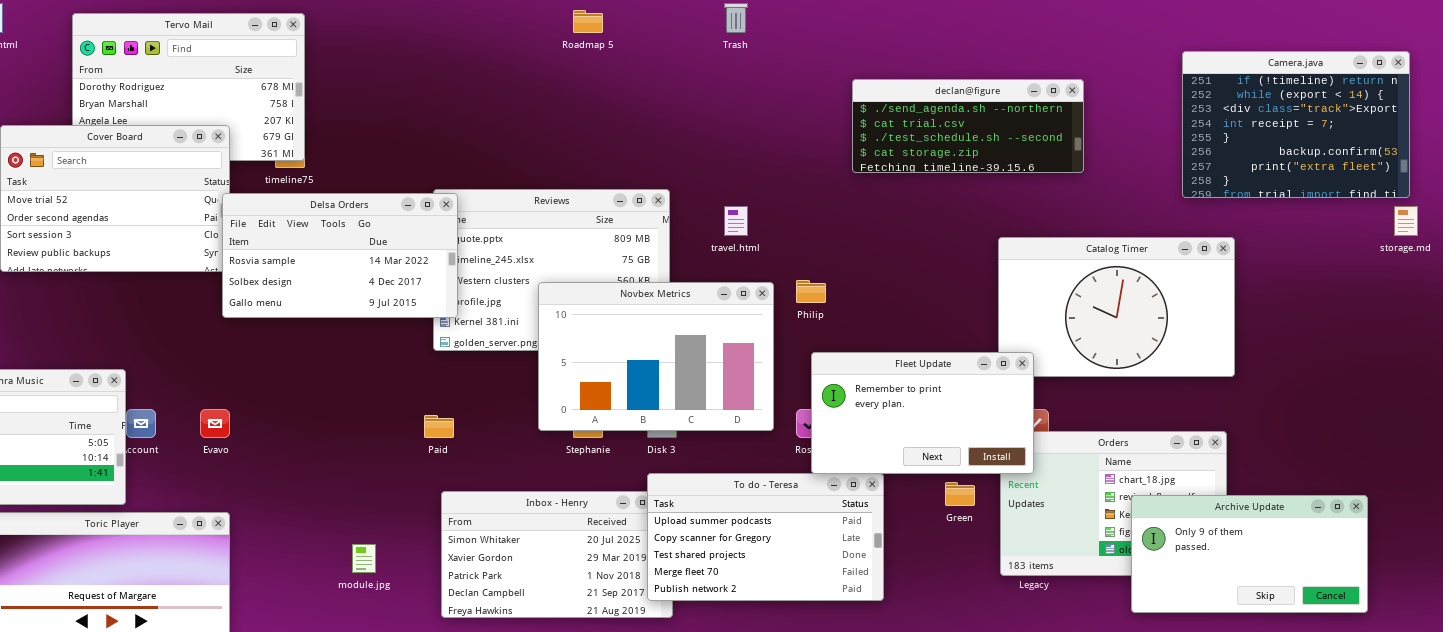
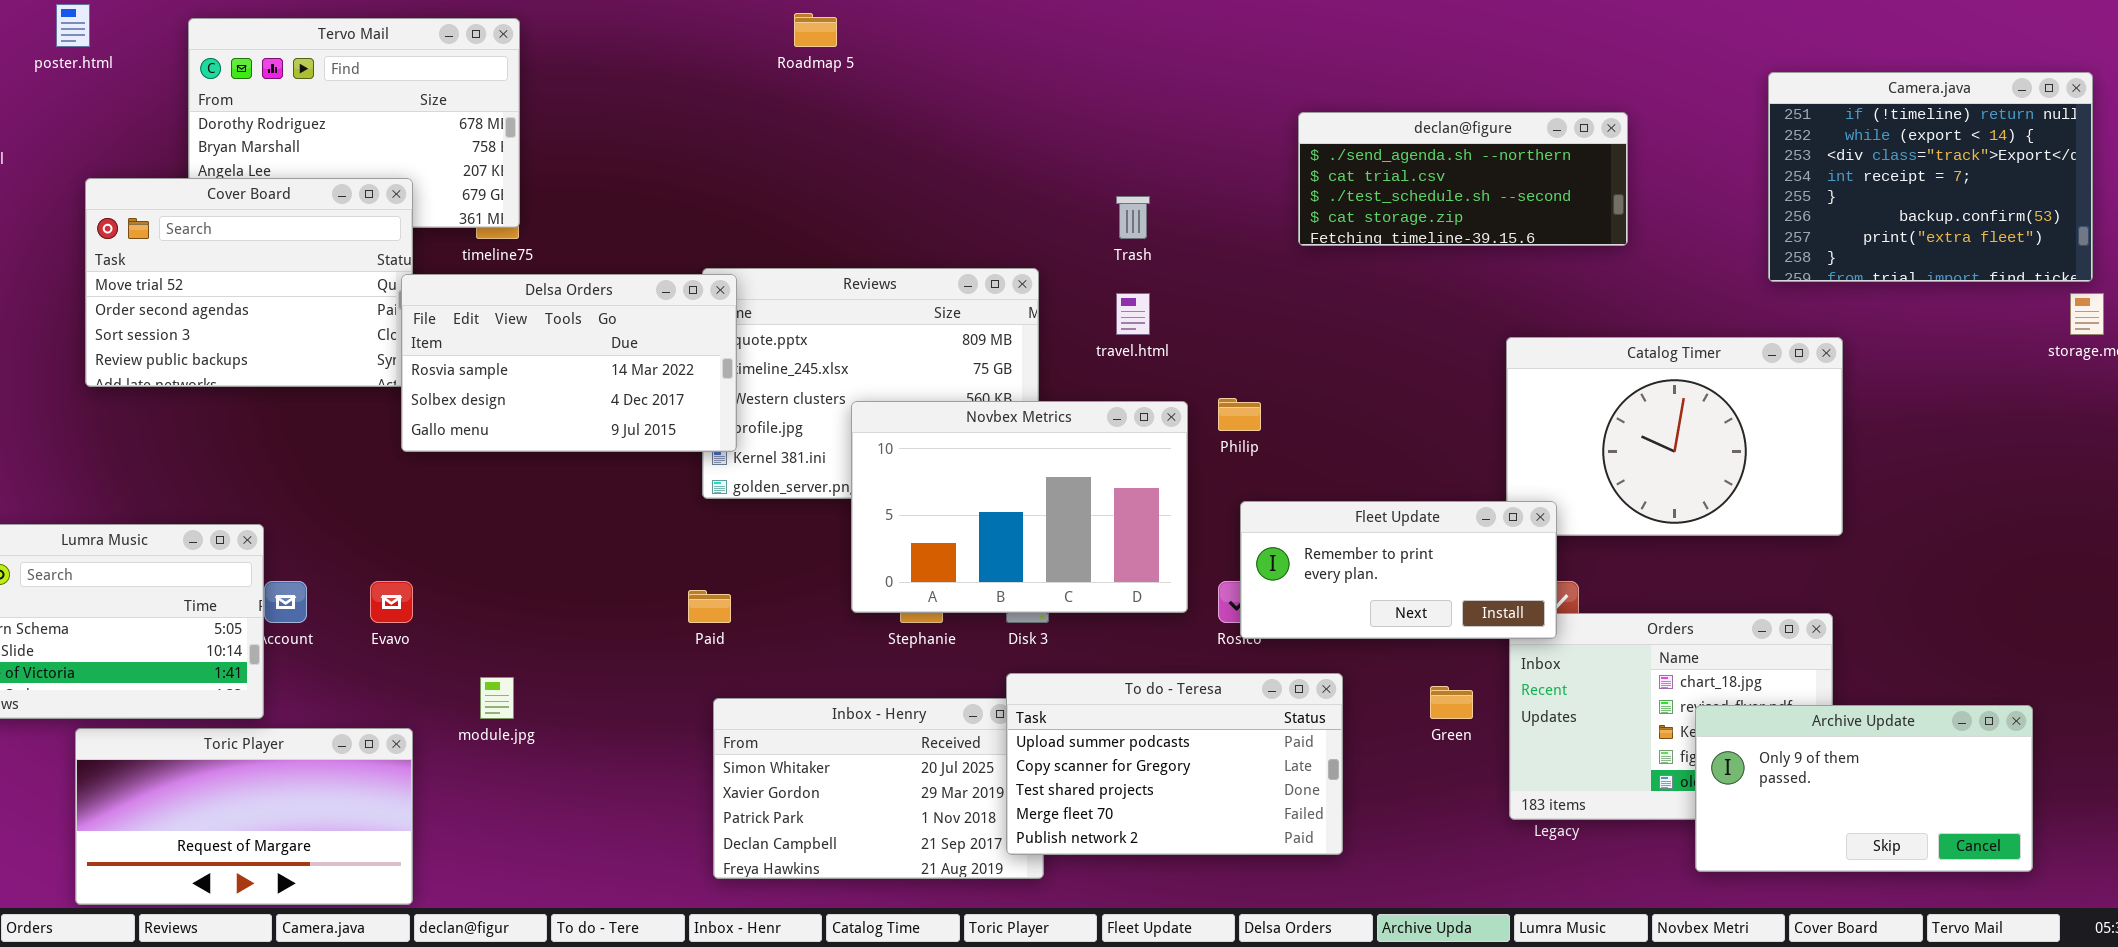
Trash: [724,3,748,33] -> [1116,196,1150,239], moved
Roadmap 5: [573,10,603,33] -> [794,13,837,47], moved
Fleet Update: [811,352,1034,474] -> [1240,501,1557,639], resized
module.jpg: [352,544,376,573] -> [480,677,514,719], moved

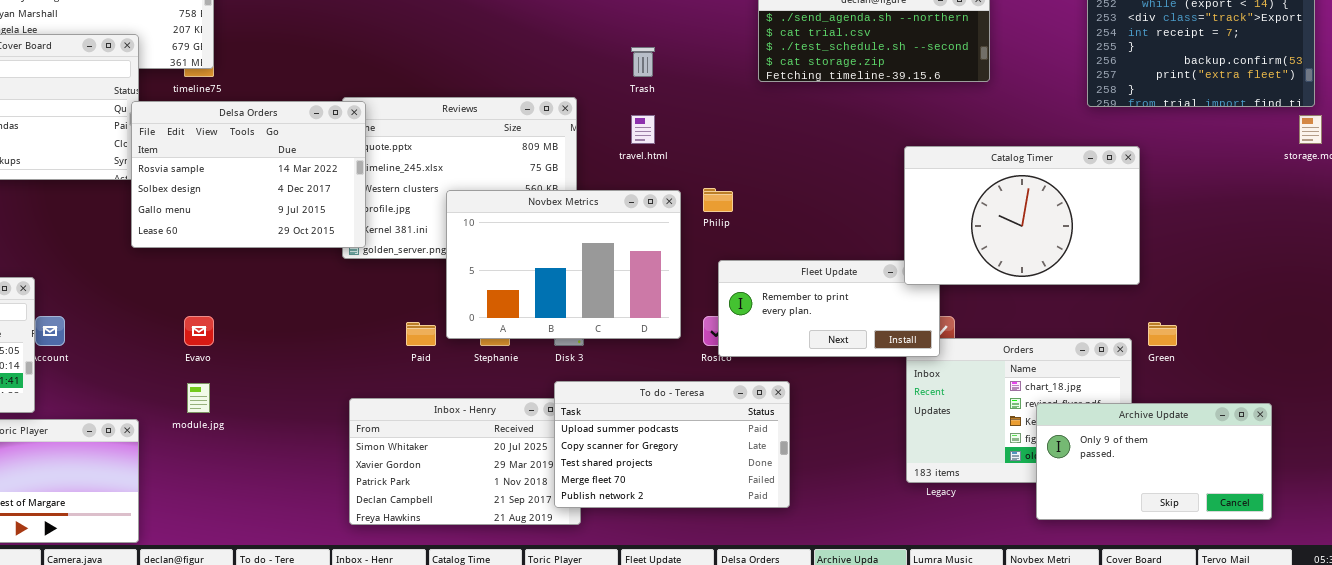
Delsa Orders: [401,274,737,452] -> [131,101,366,248], resized
Catalog Timer: [1506,337,1843,536] -> [904,146,1140,285], raised
Evavo: [370,581,413,623] -> [184,316,214,346], moved
Paid: [688,590,731,623] -> [406,322,436,346], moved
Green: [1430,686,1473,719] -> [1148,322,1177,346], moved

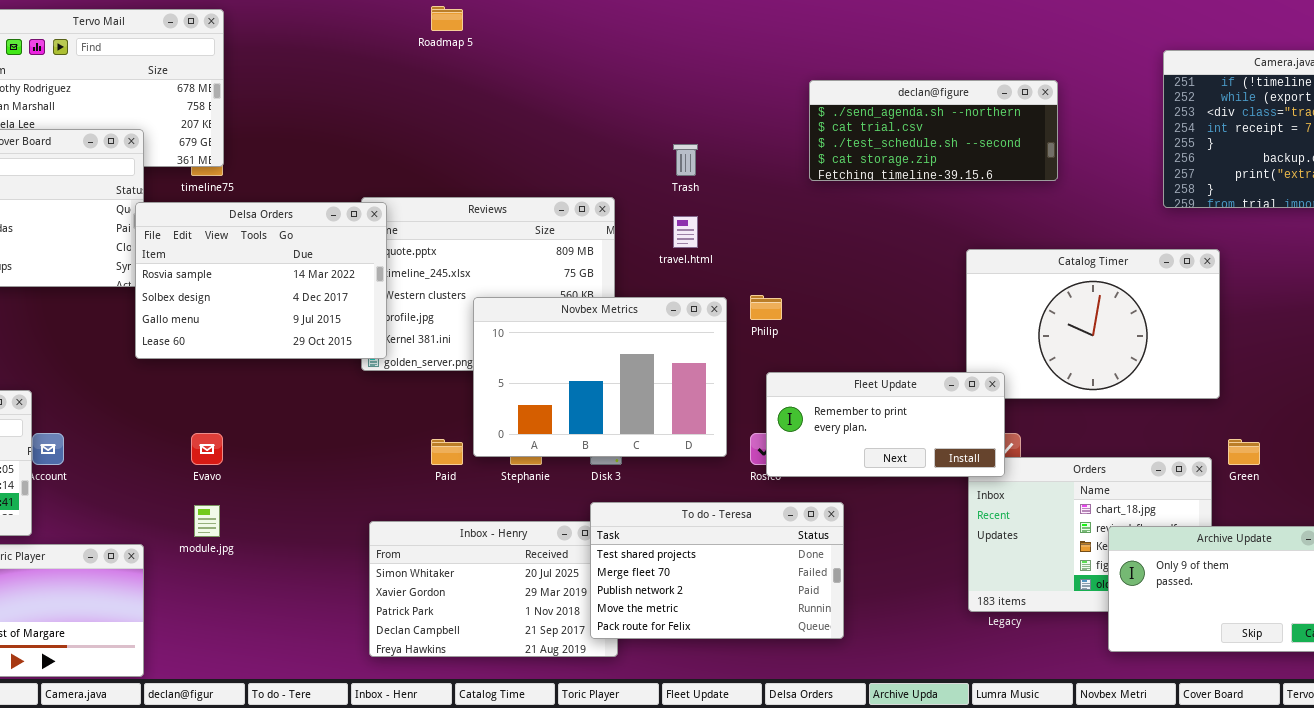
Fleet Update: [718,260,940,357] -> [766,372,1005,477], raised
To do - Teresa: [554,381,790,508] -> [590,502,844,639], scrolled down 2 rows

